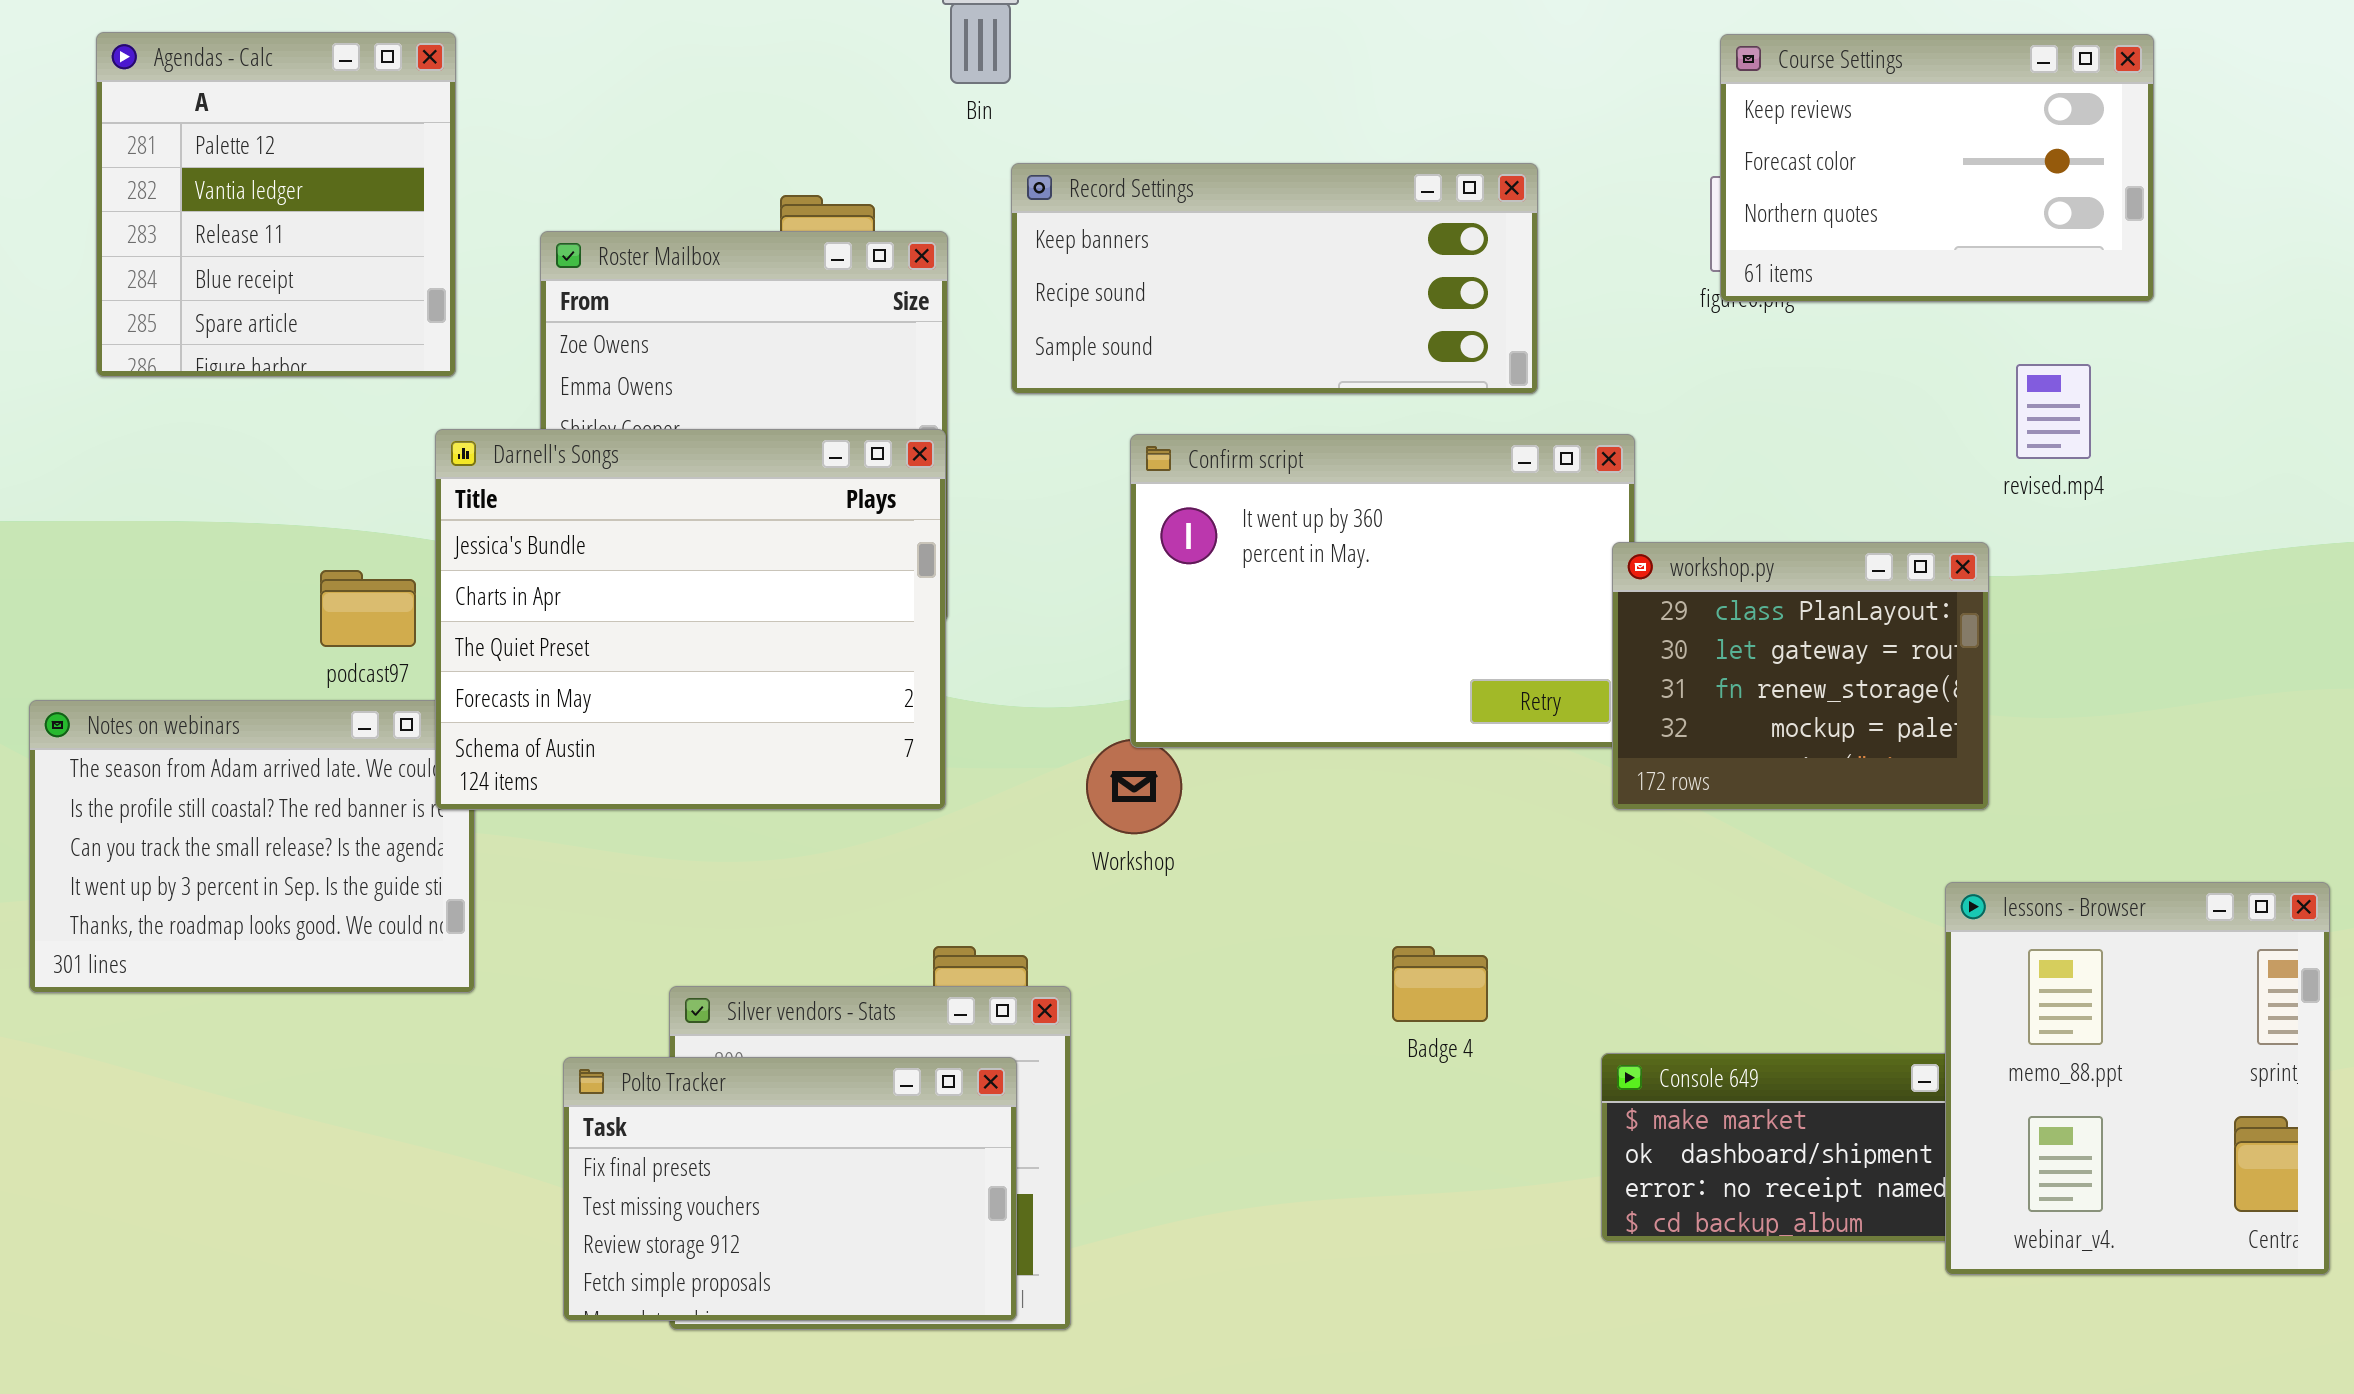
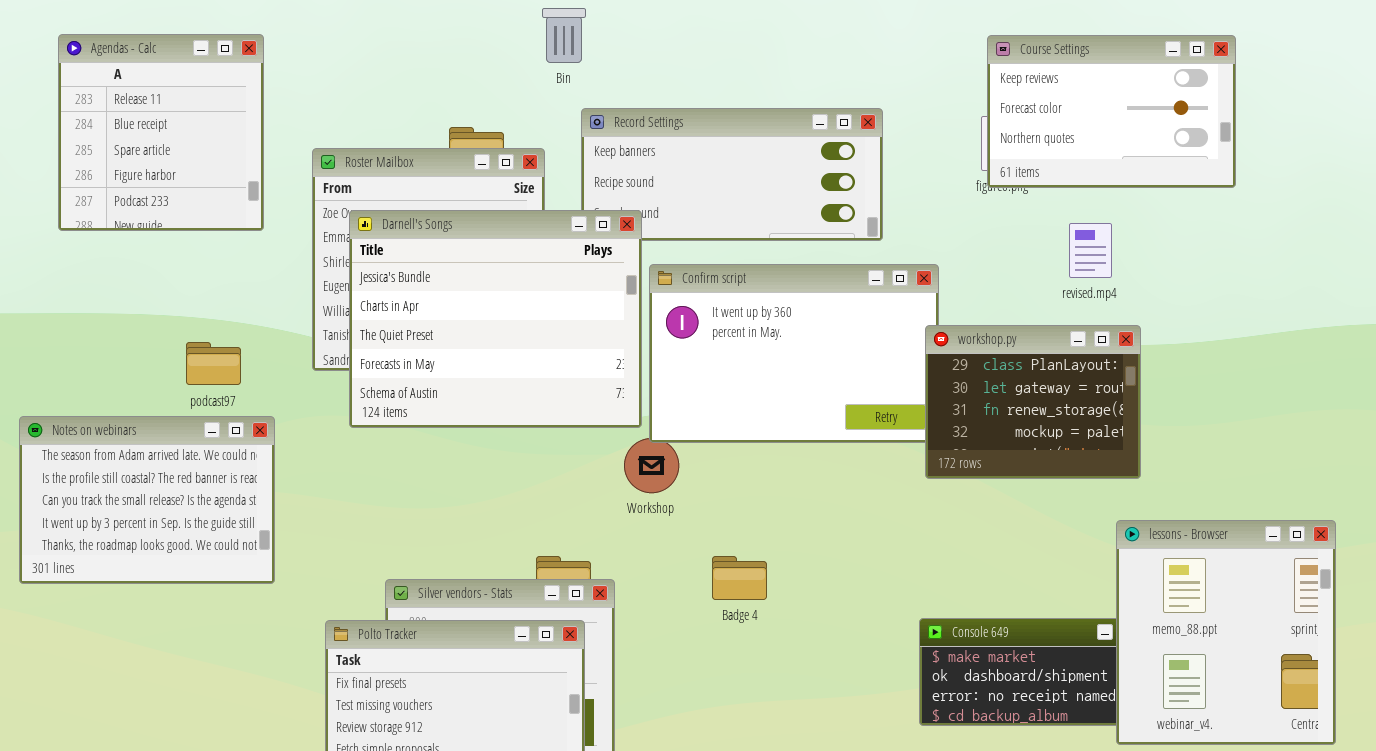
Agendas - Calc: [96,32,456,377] -> [58,34,264,231], scrolled down 2 rows
revised.mp4: [2016,364,2091,459] -> [1069,223,1112,278], moved
Darnell's Songs: [435,429,946,810] -> [349,210,642,428], moved
Badge 4: [1392,946,1488,1022] -> [712,556,767,600], moved

